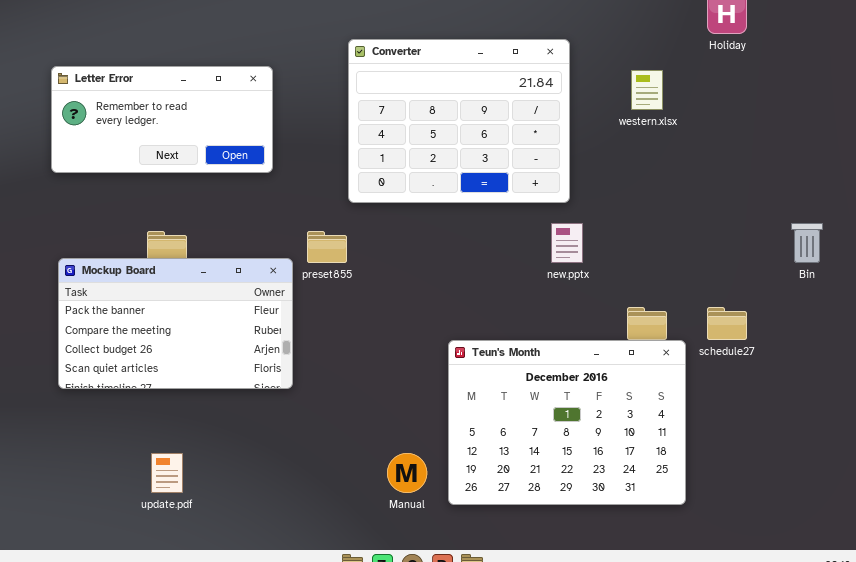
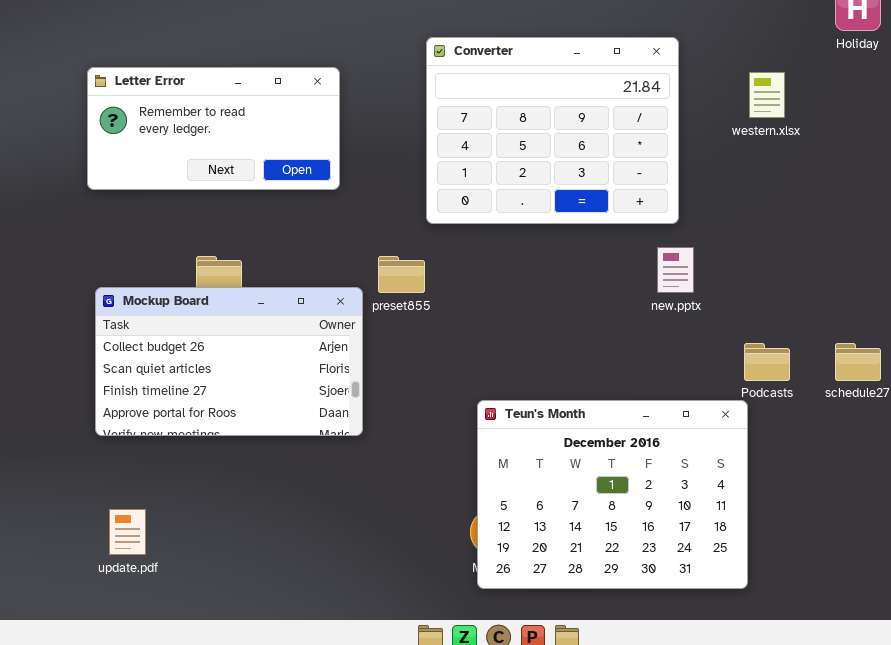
Mockup Board: [58,258,293,389] -> [95,287,363,436], scrolled down 2 rows
Teun's Month: [448,340,686,505] -> [477,400,748,589], moved
update.pdf: [151,453,183,493] -> [109,509,146,555], moved

